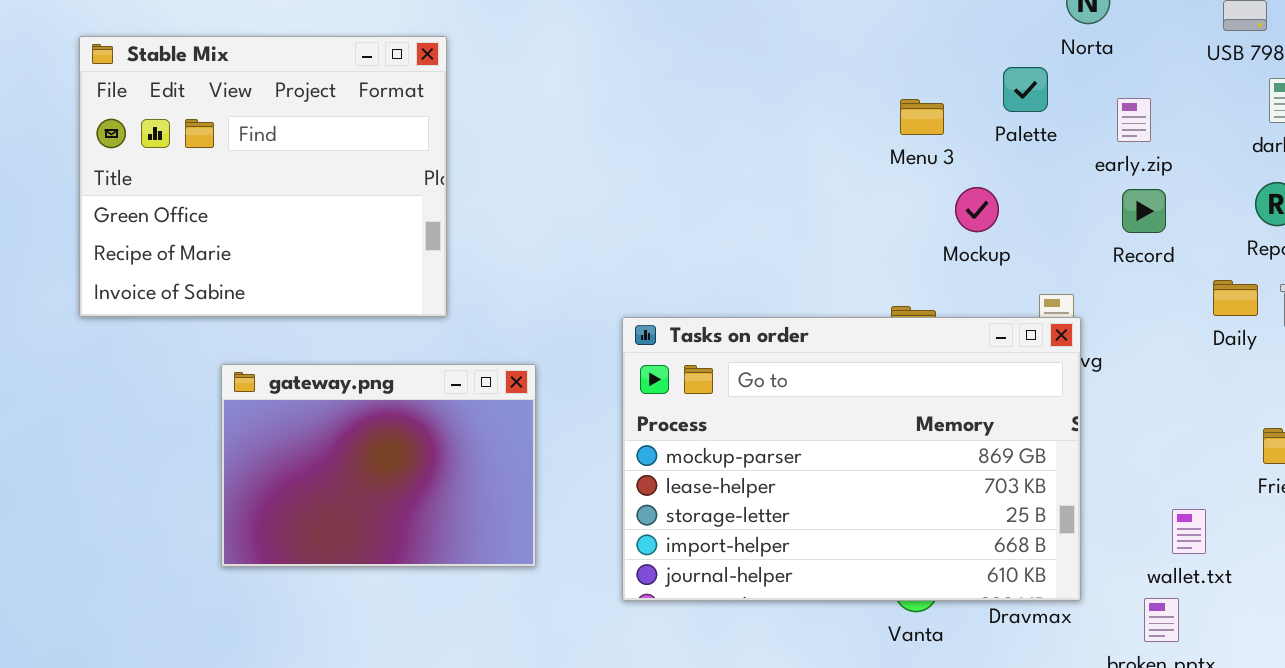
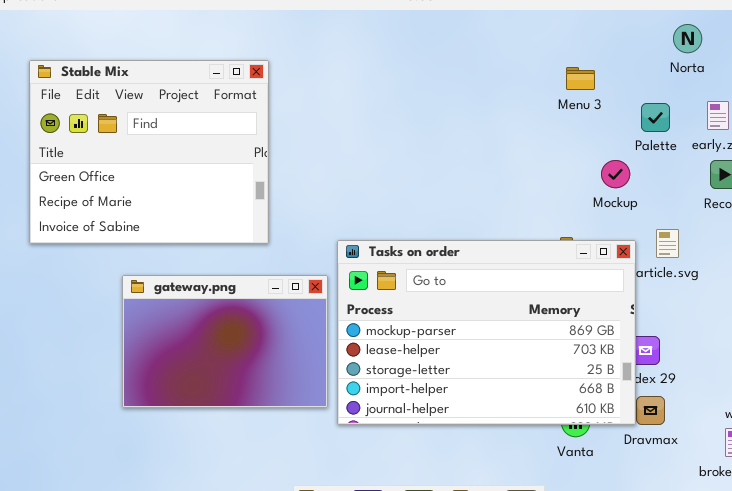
Palette: [1003,67,1048,112] -> [641,103,670,132], moved
Menu 3: [900,99,944,135] -> [566,67,595,90], moved
Tasks on order: [622,317,1081,601] -> [337,240,636,425], moved

